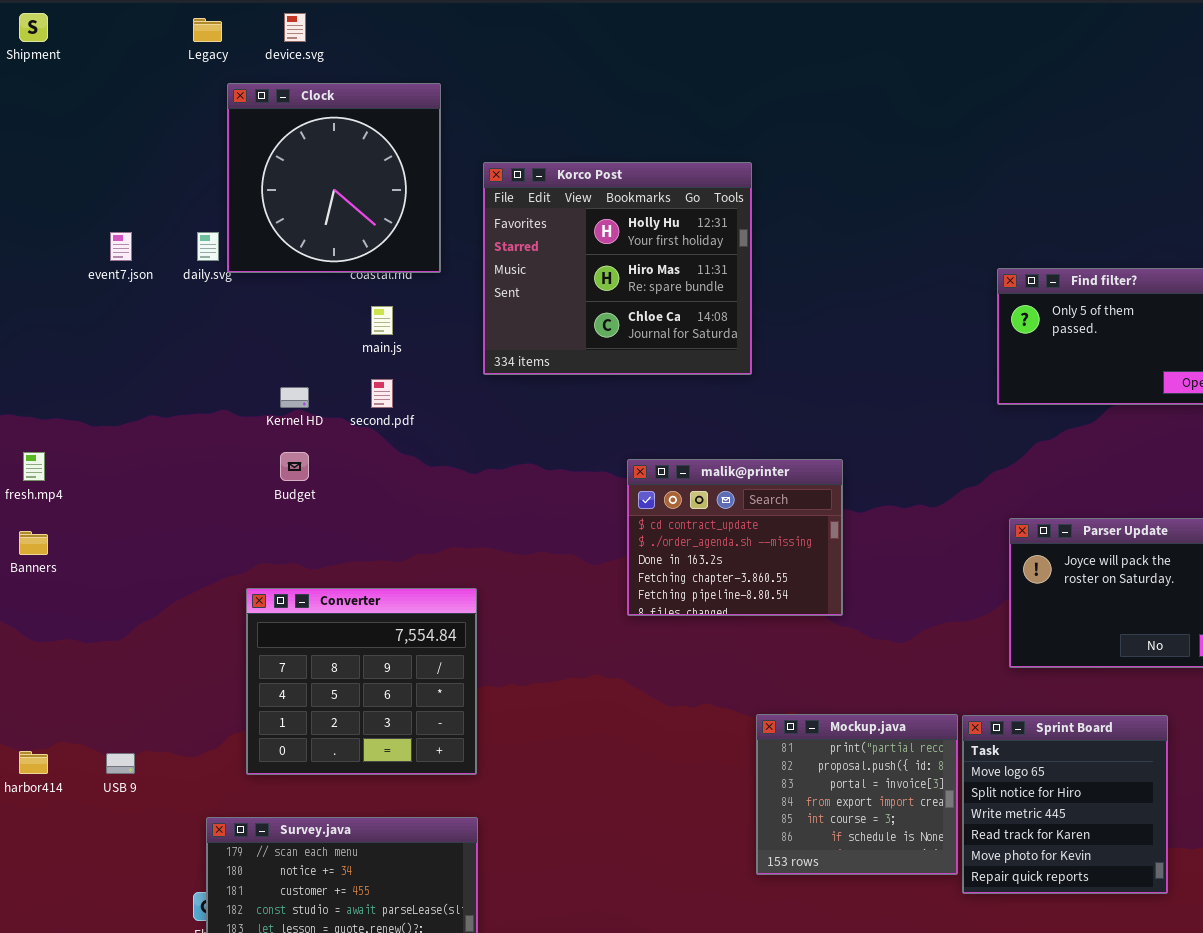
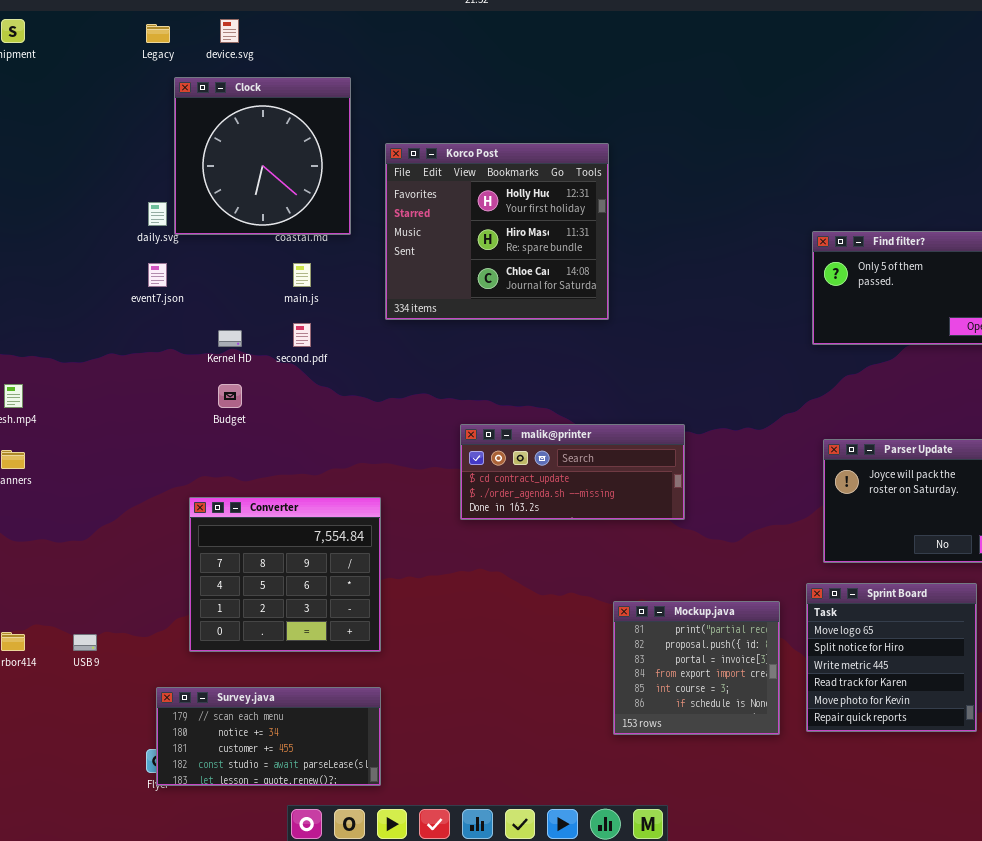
event7.json: [110,232,132,261] -> [148,263,167,287], moved
malik@printer: [627,459,843,616] -> [460,424,685,520], resized
Sprint Board: [962,715,1168,894] -> [806,583,977,732], moved

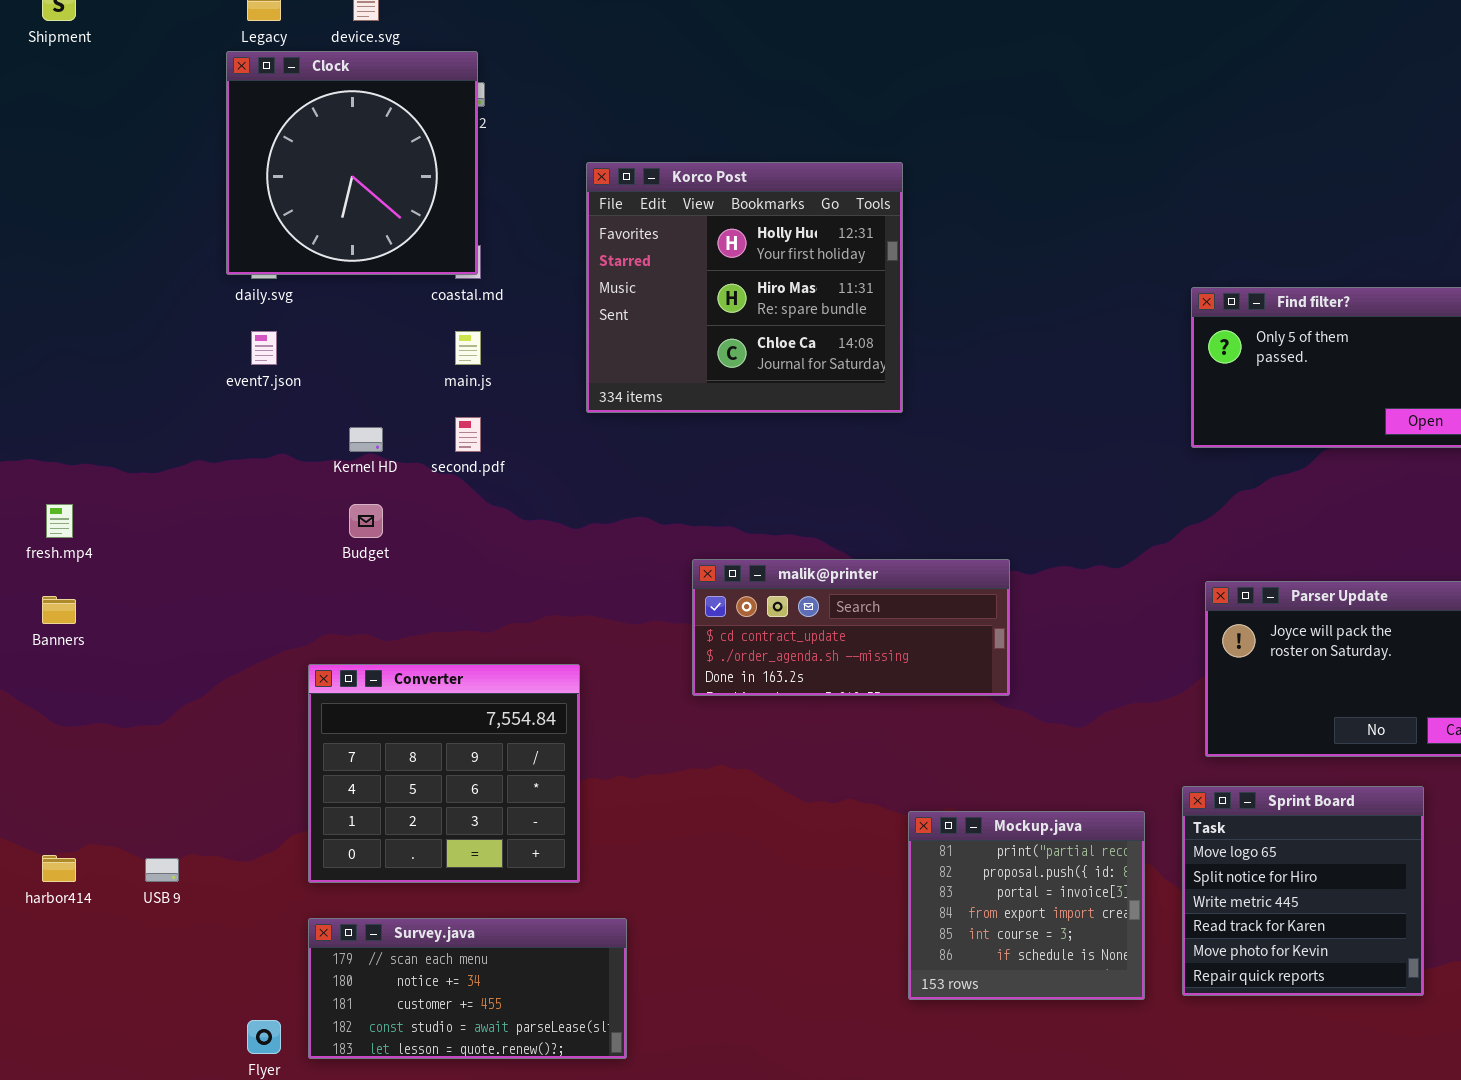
Clock: [174,77,351,235] -> [226,51,478,275], moved
Survey.java: [156,687,381,786] -> [308,918,627,1059], moved

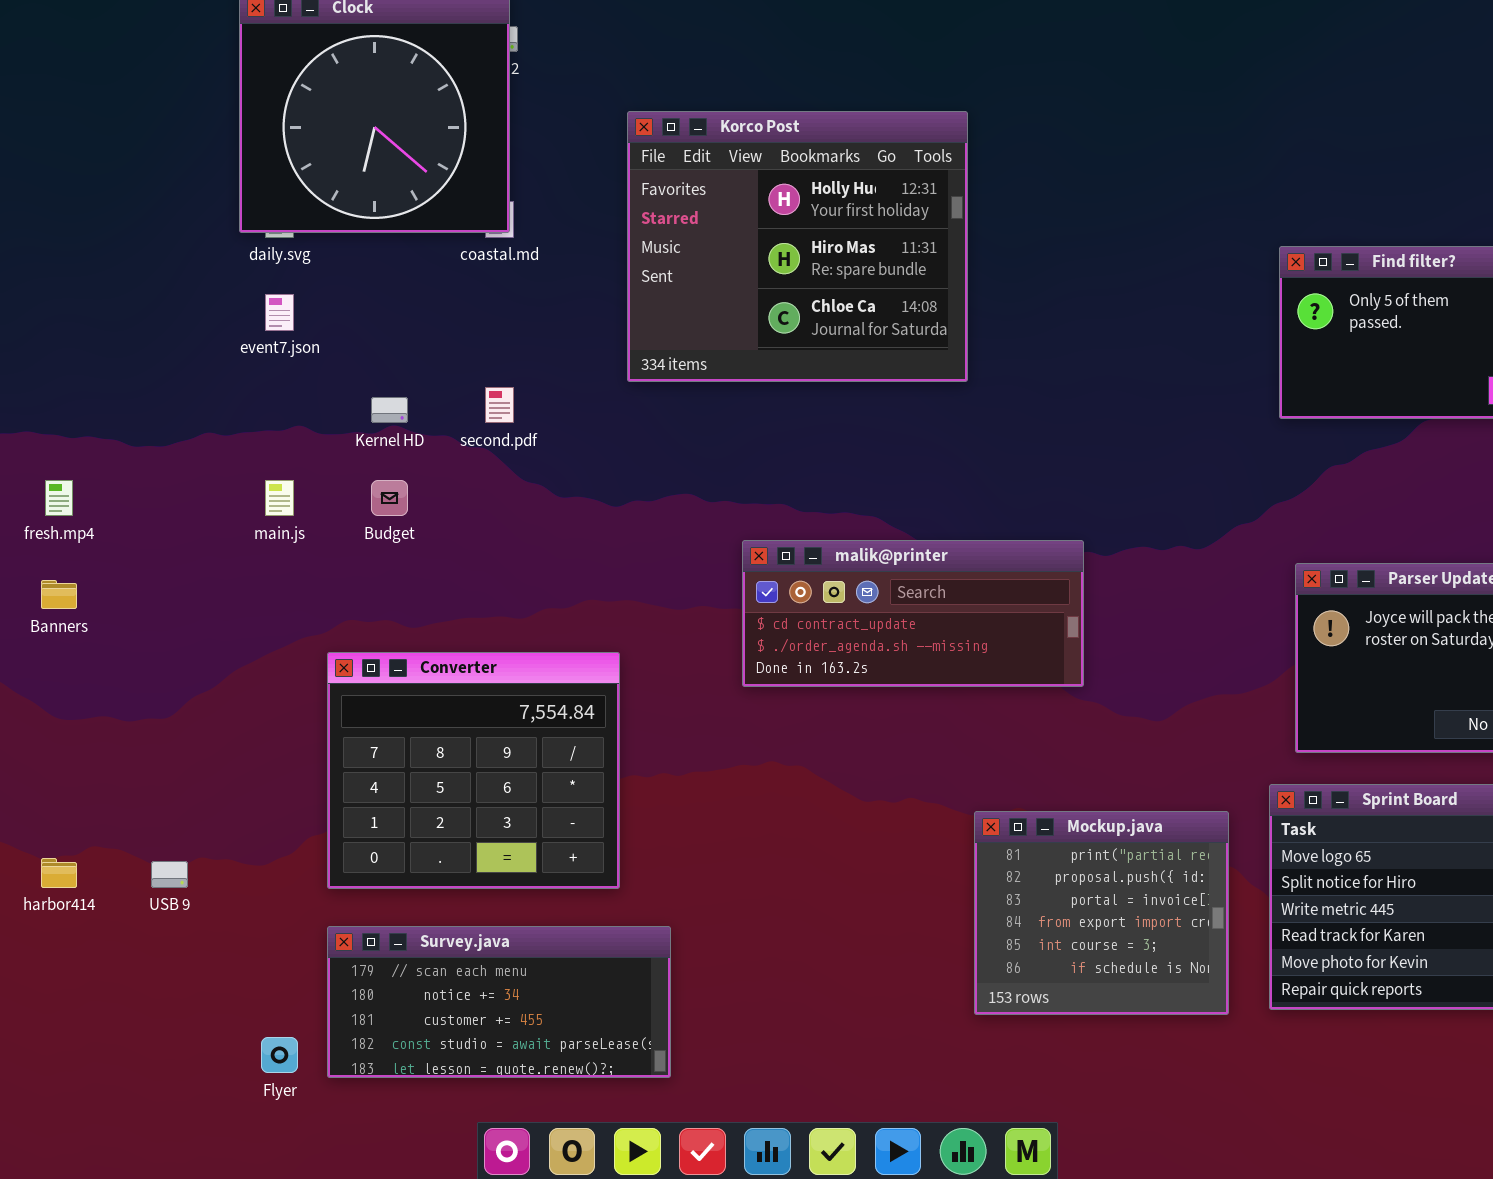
main.js: [455,331,481,365] -> [265,480,294,516], moved

